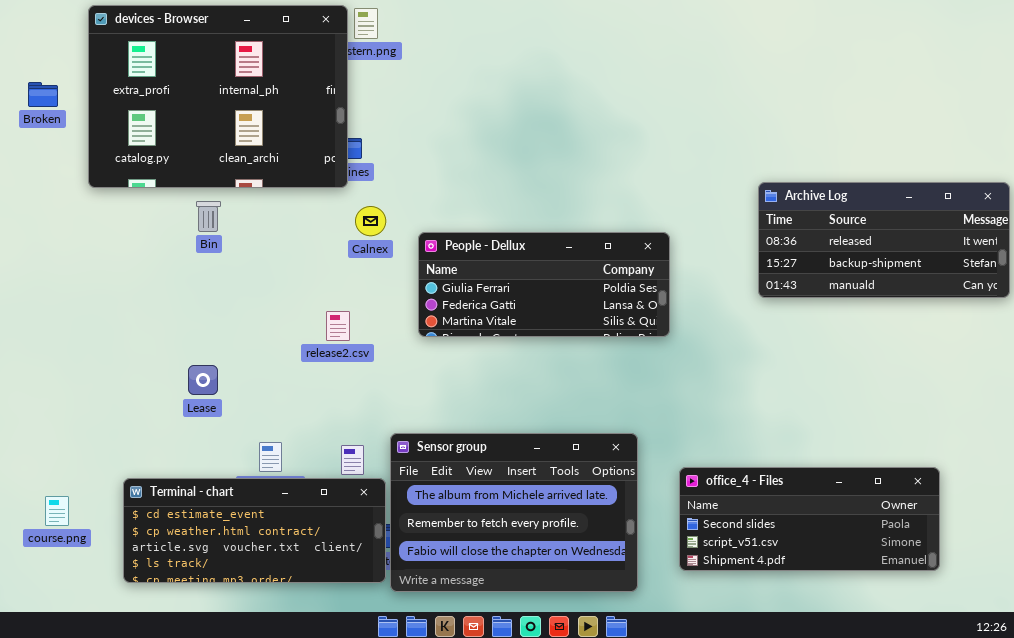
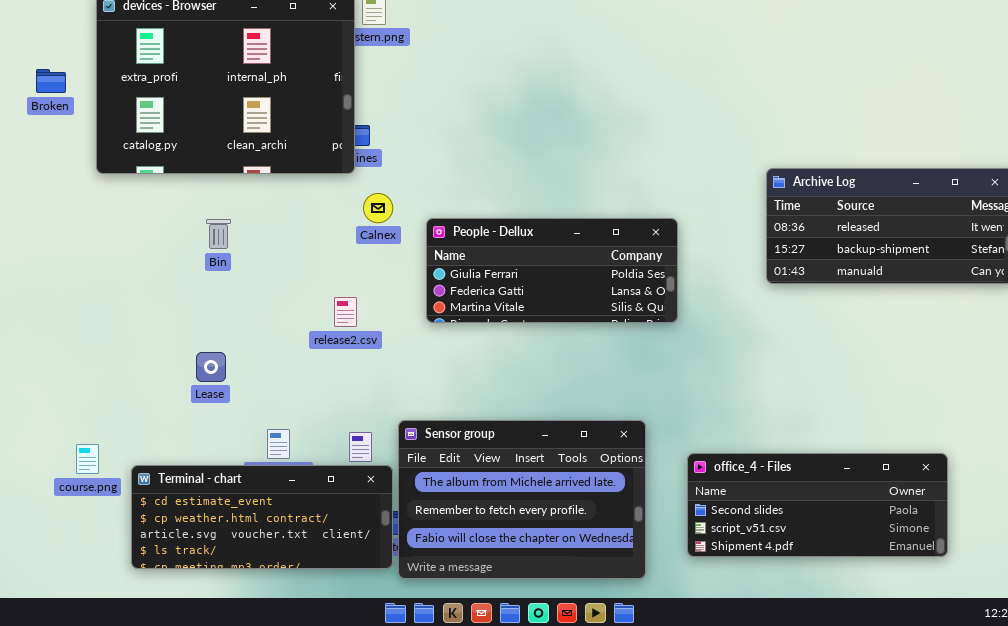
Bin: [196,201,221,232] -> [206,219,231,249], moved
course.png: [45,496,69,526] -> [76,444,99,474], moved

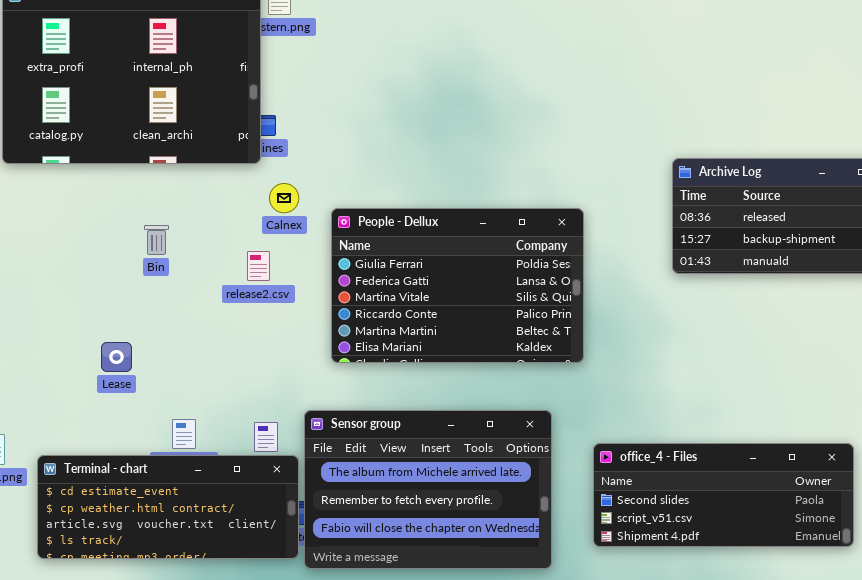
People - Dellux: [426,218,678,323] -> [331,208,584,363], resized
Bin: [206,219,231,249] -> [144,225,169,255], moved
release2.csv: [334,297,357,327] -> [247,251,270,281], moved

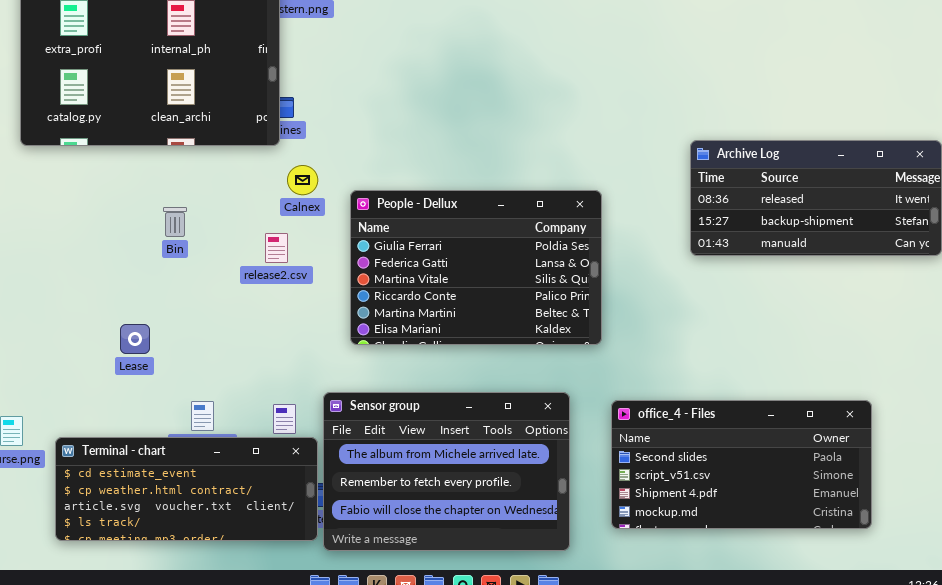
office_4 - Files: [593,443,854,547] -> [611,400,872,529], resized

